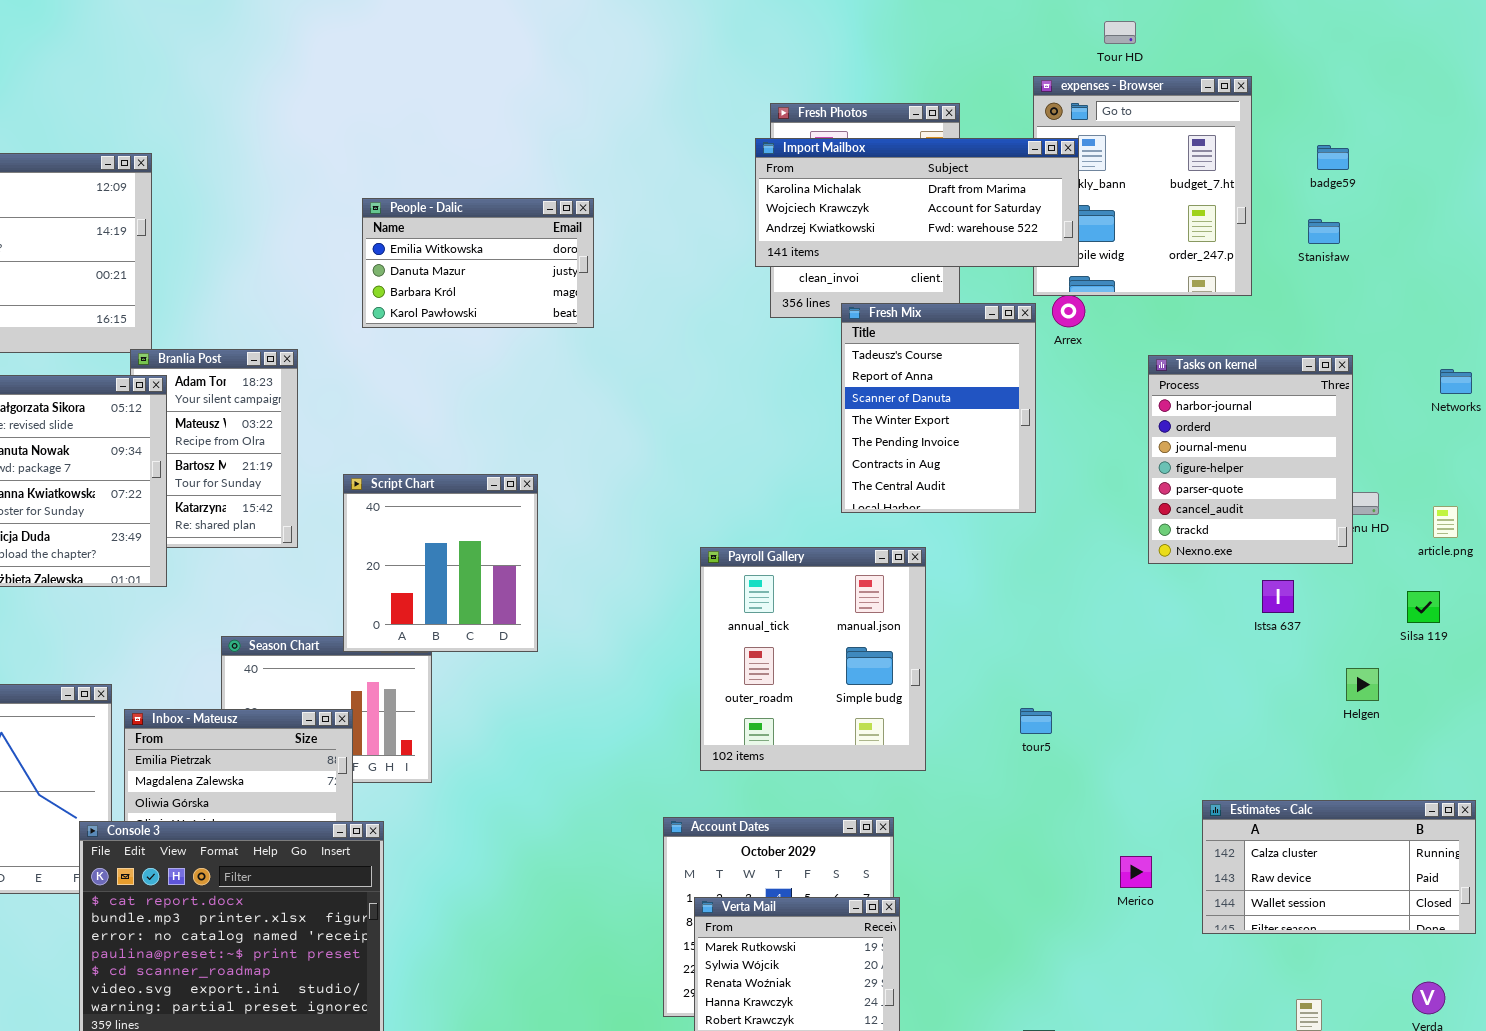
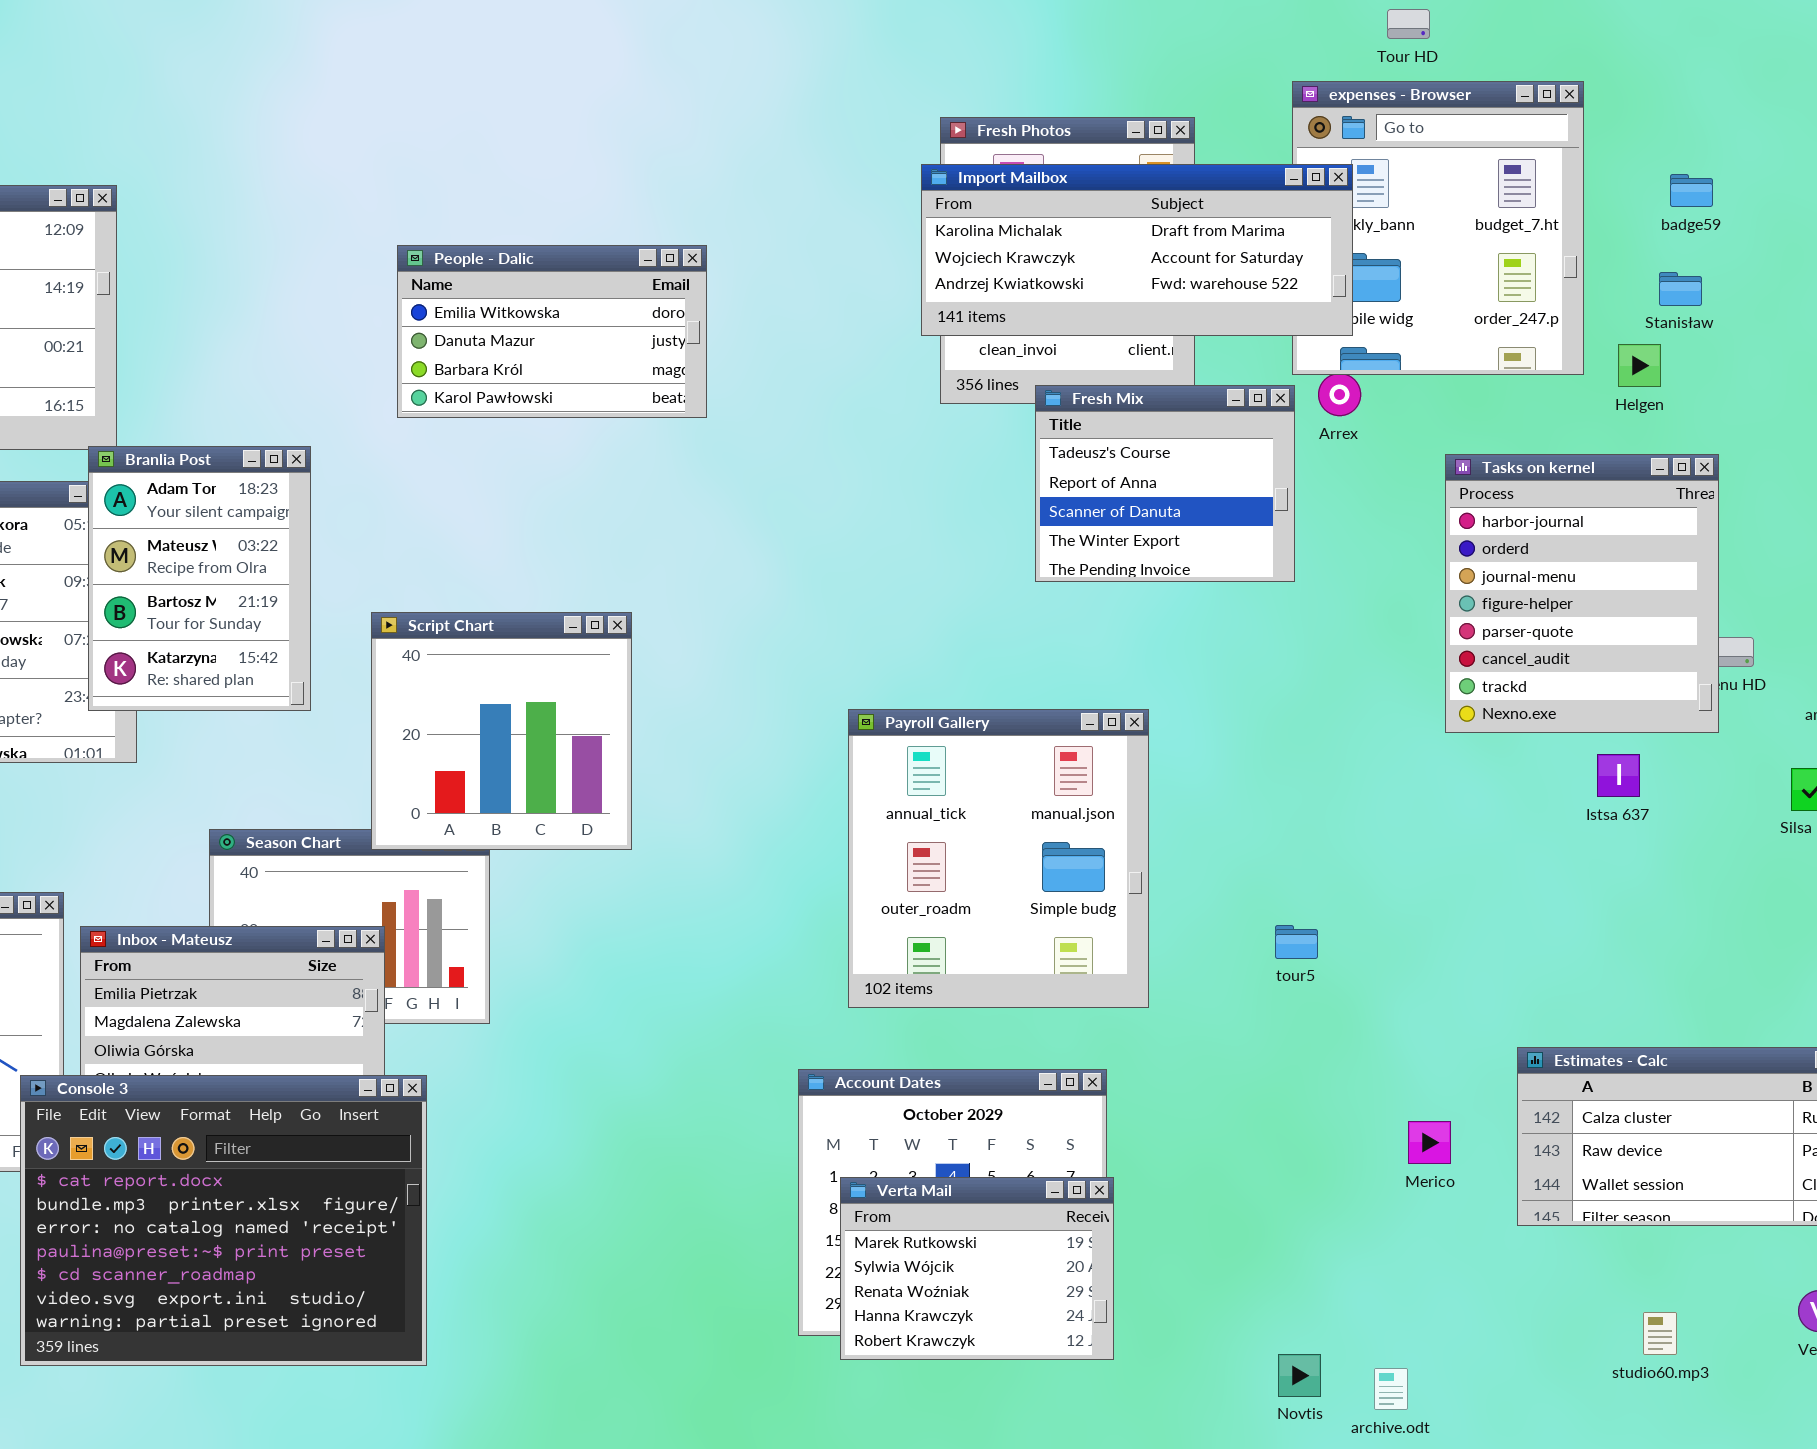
Fresh Mix: [841,303,1036,513] -> [1035,385,1295,582], resized
Branlia Post: [130,349,298,548] -> [88,446,311,711], raised
Helgen: [1346,668,1379,701] -> [1618,344,1661,387], moved

